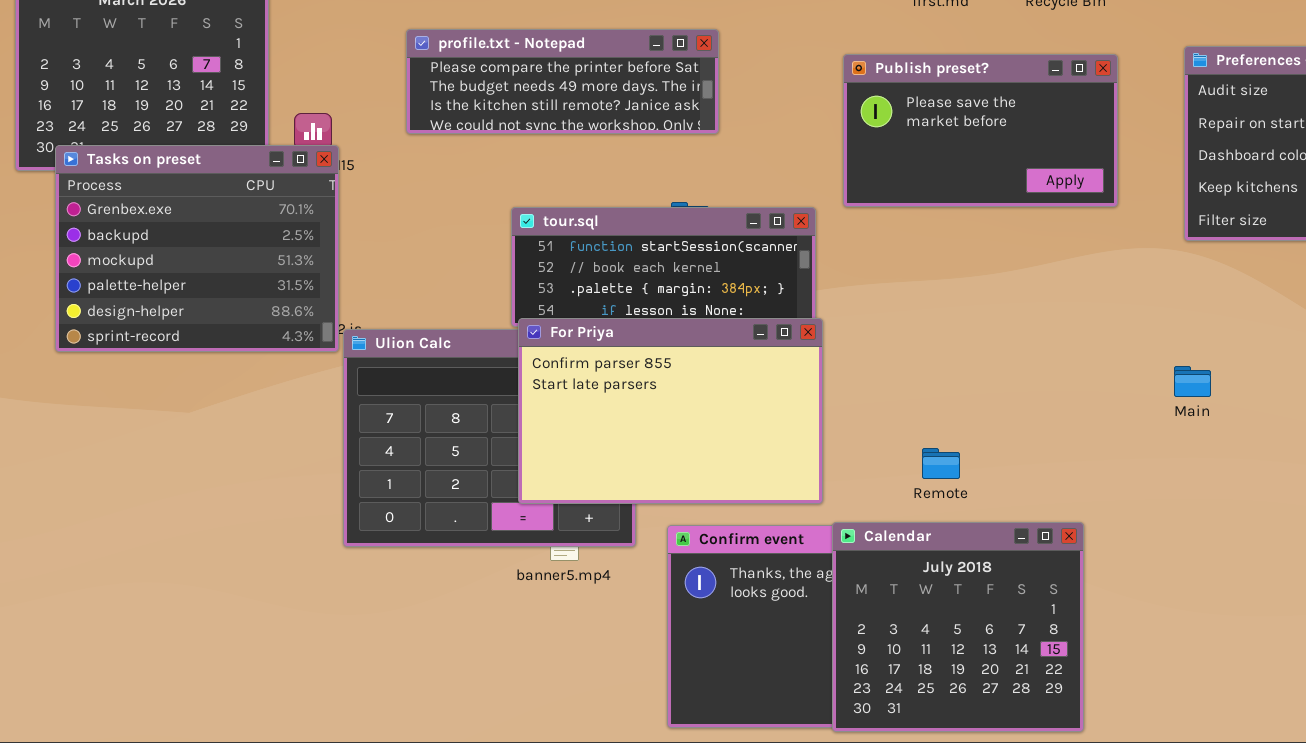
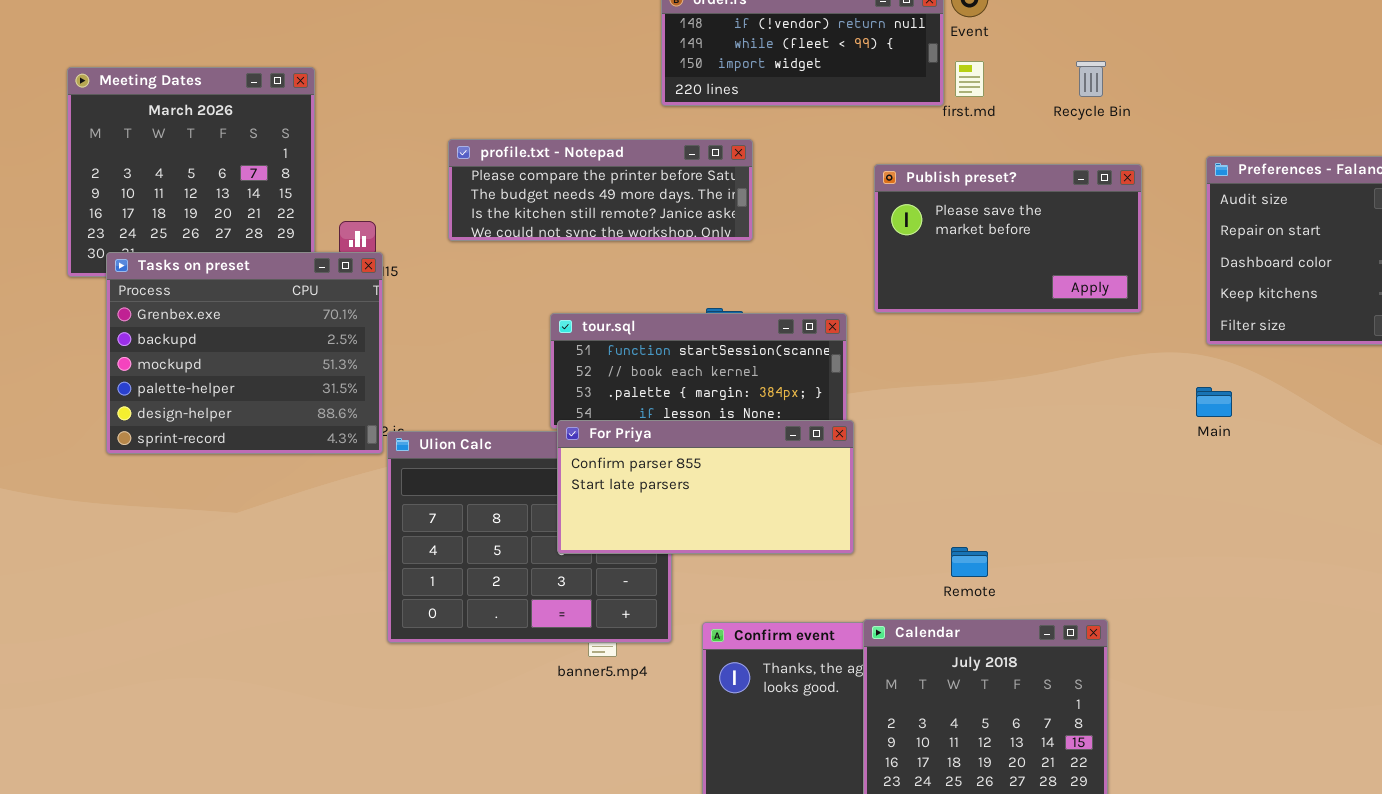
For Priya: [518,318,823,504] -> [557,420,854,554], resized
Main: [1174,366,1211,397] -> [1196,387,1232,417], moved

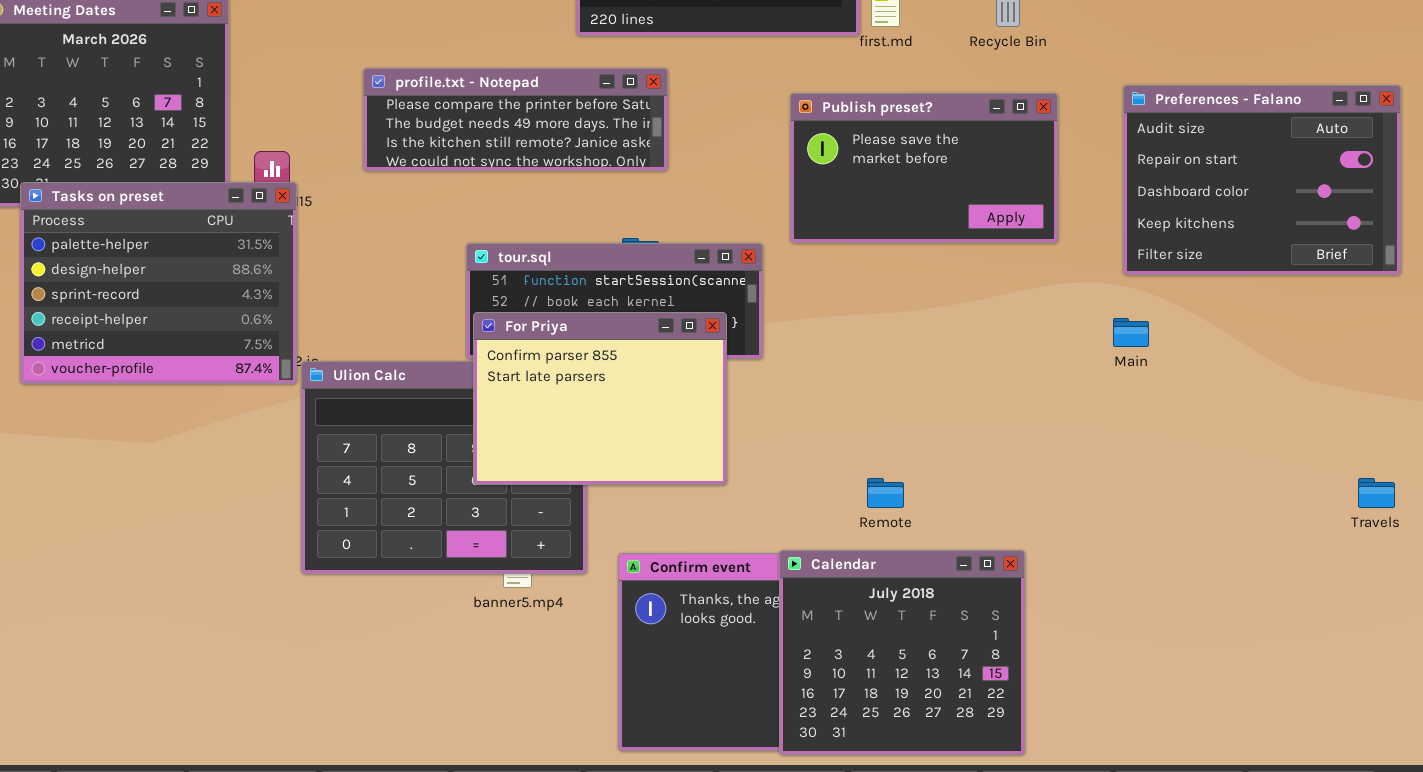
Tasks on preset: [106,252,383,454] -> [20,182,297,384], scrolled down 3 rows
For Priya: [557,420,854,554] -> [473,312,727,485], resized

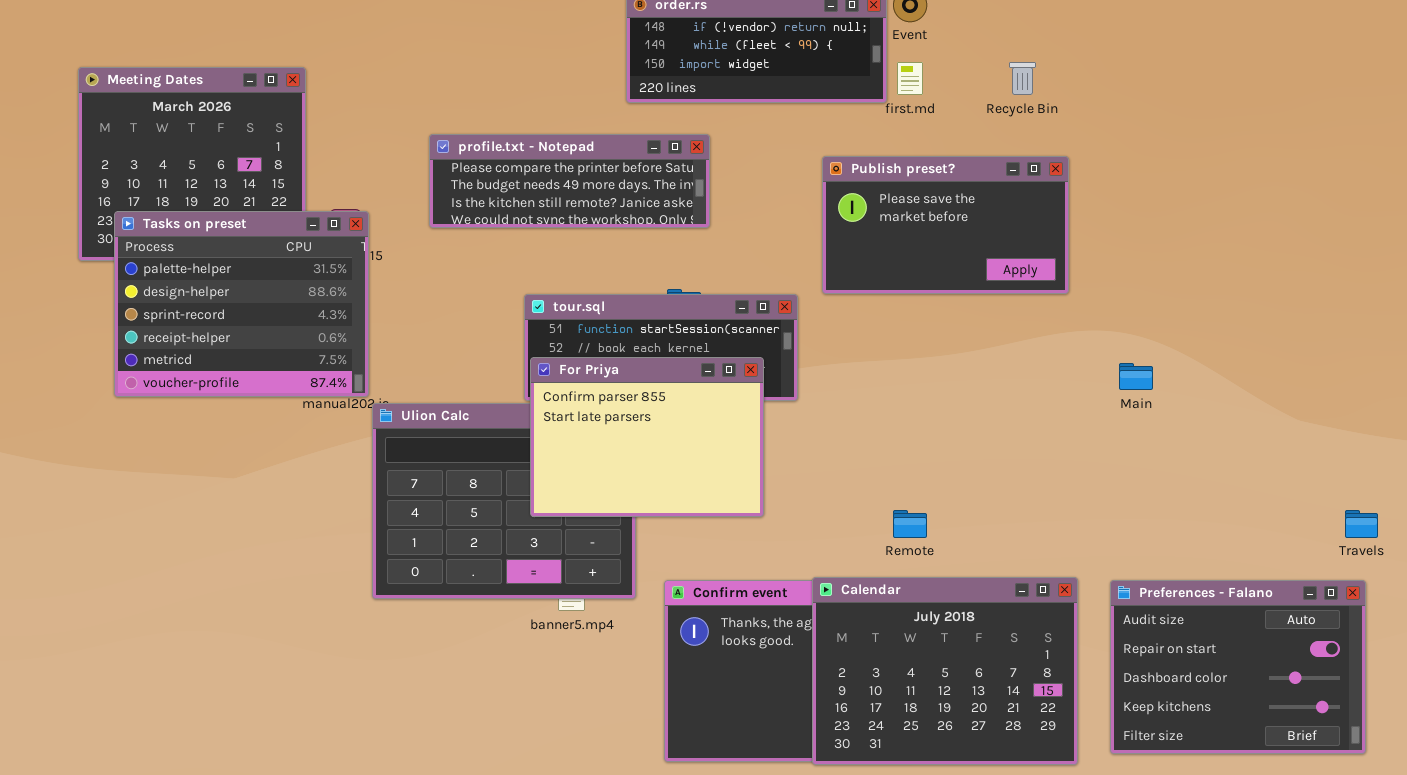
Preferences - Falano: [1123,85,1401,275] -> [1110,580,1366,754], moved
Tasks on preset: [20,182,297,384] -> [114,211,369,397], moved
Calendar: [779,550,1025,755] -> [812,577,1078,765], resized

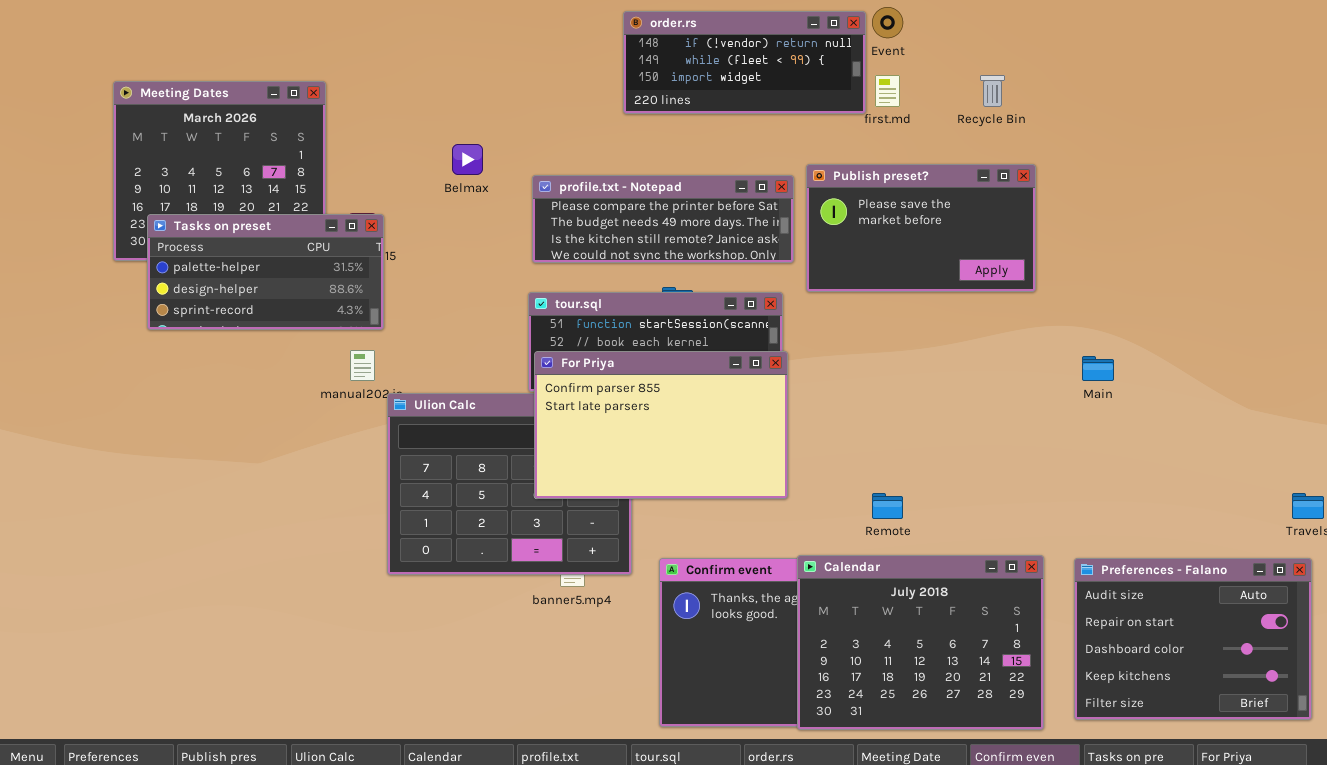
profile.txt - Notepad: [429,134,710,228] -> [532,175,794,263], moved
Tasks on preset: [114,211,369,397] -> [147,214,384,330], resized
For Priya: [530,357,764,517] -> [534,351,788,499], resized

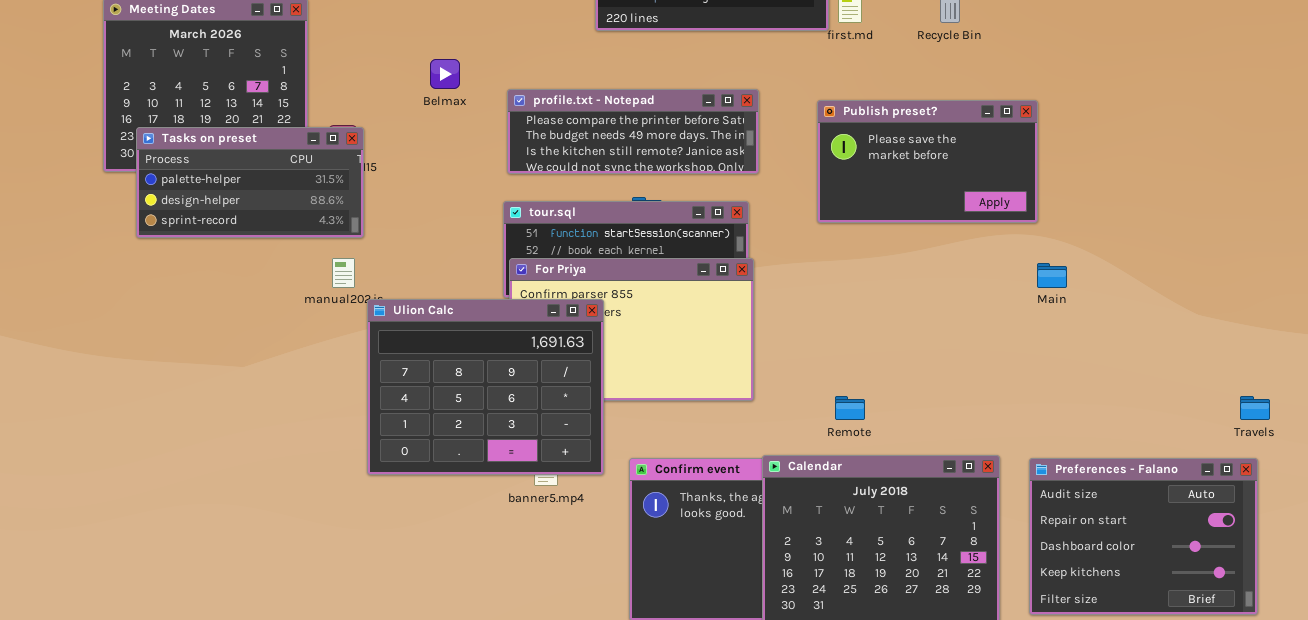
Publish preset?: [806,164,1036,292] -> [817,100,1038,223], moved
Ulion Calc: [387,393,632,575] -> [367,299,604,475], raised

